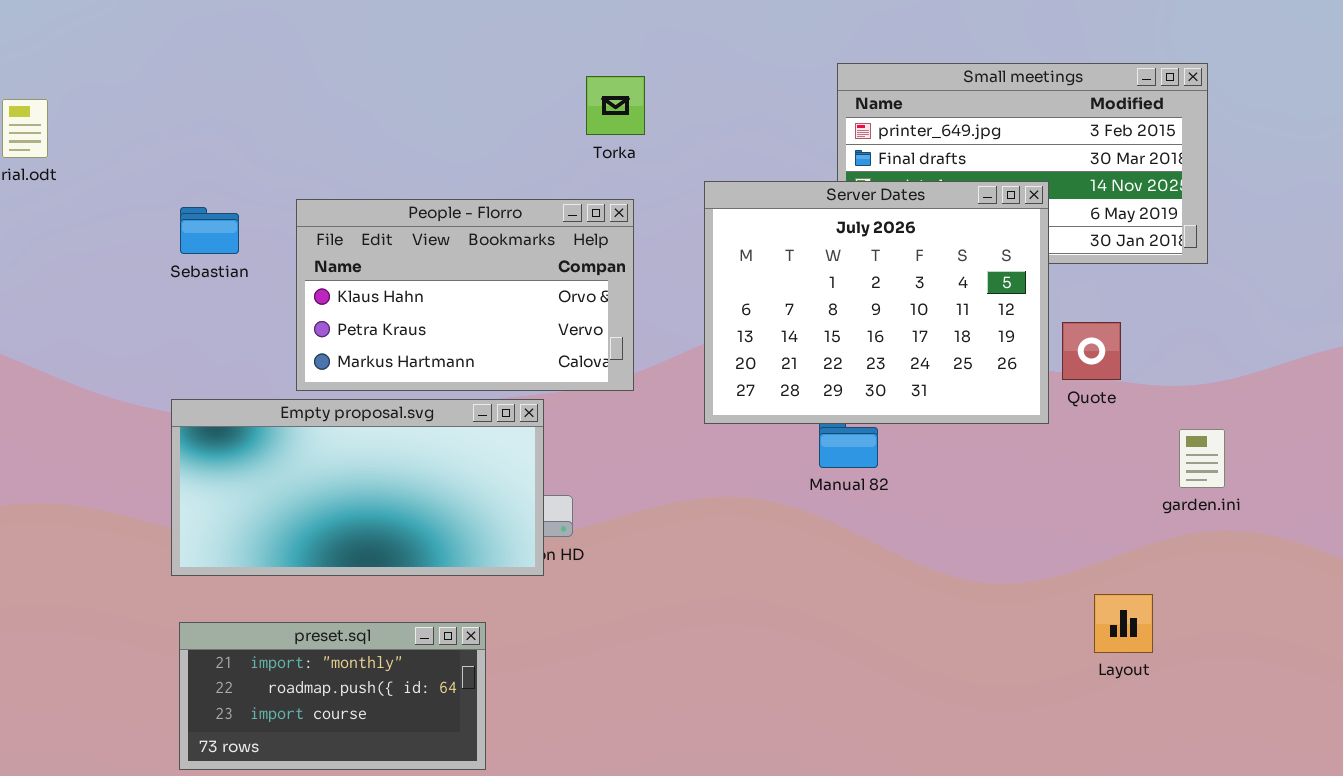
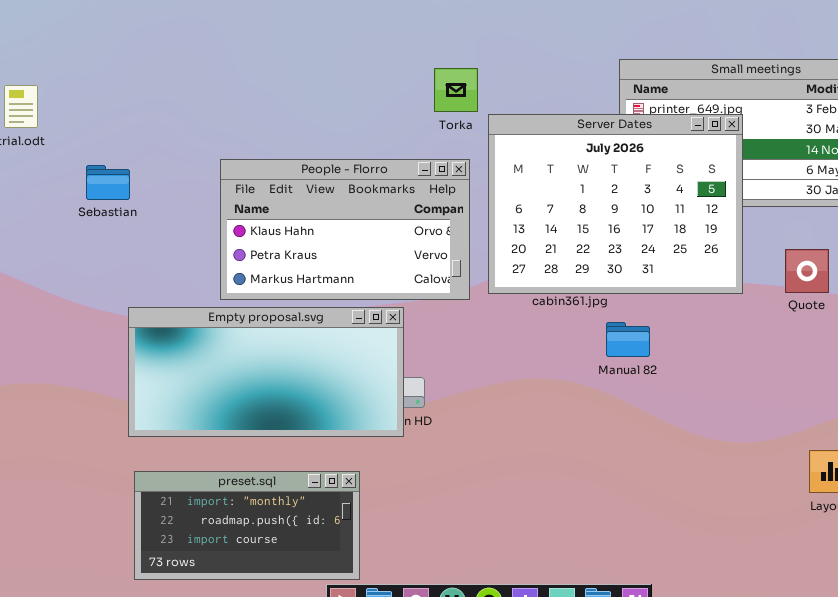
Server Dates: [704,181,1049,424] -> [488,114,743,294], moved
Sebastian: [180,207,239,254] -> [86,165,130,200], moved

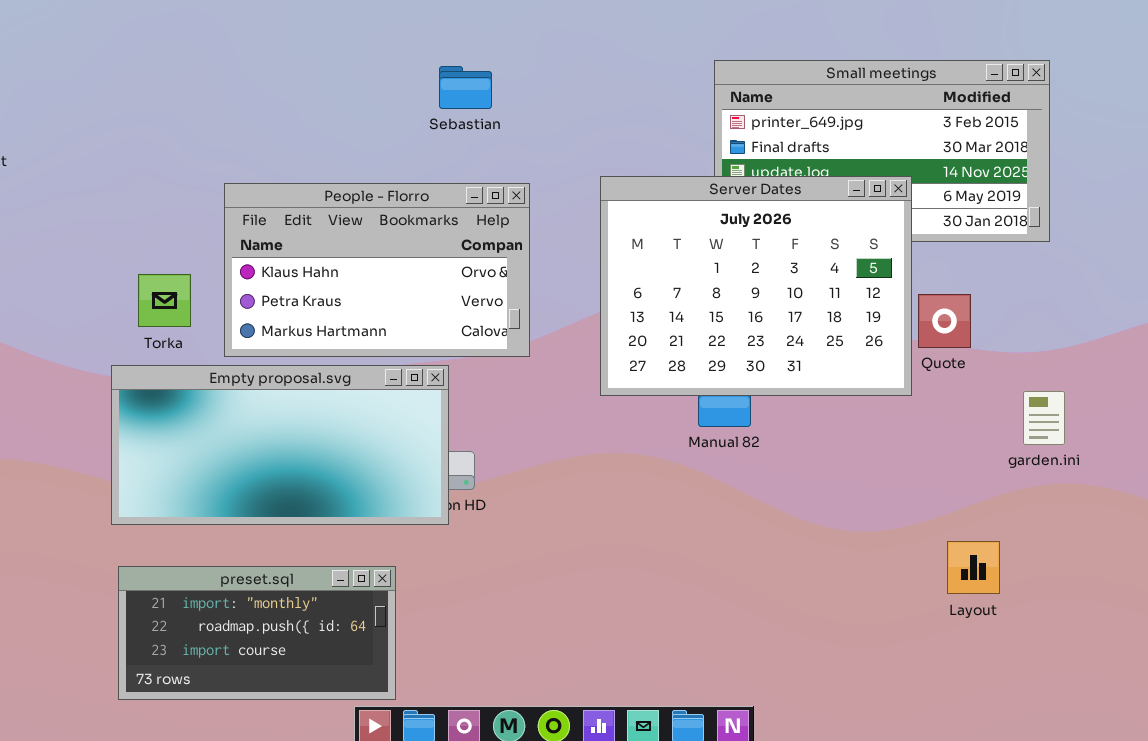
Torka: [434,68,478,112] -> [138,274,191,327], moved
Server Dates: [488,114,743,294] -> [600,176,912,396], moved
Sebastian: [86,165,130,200] -> [439,66,492,109], moved

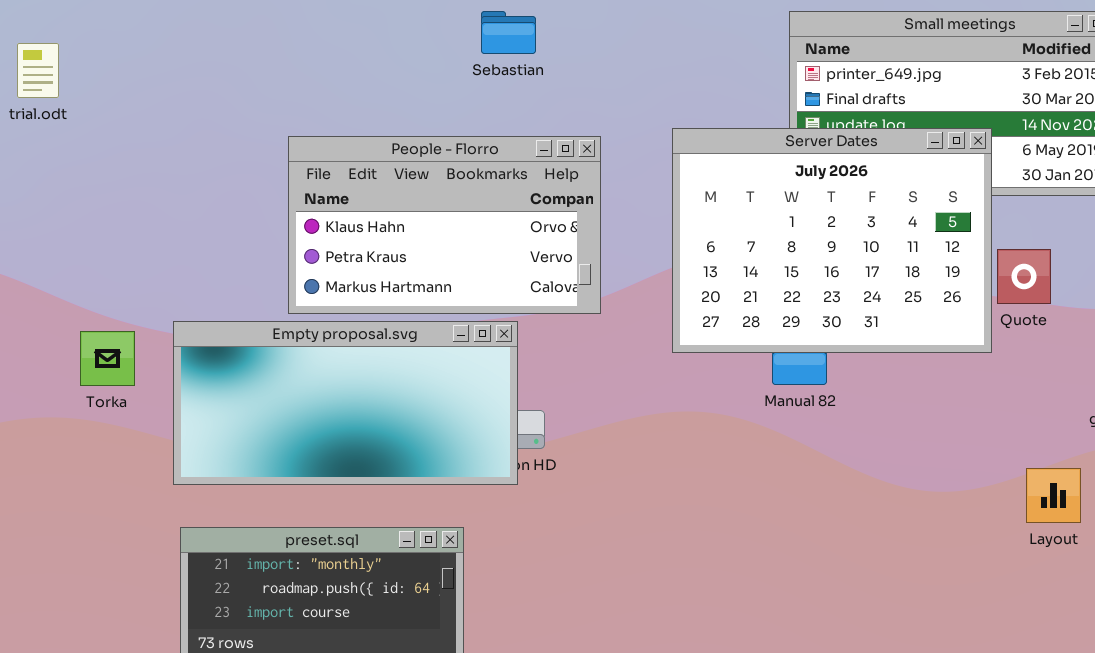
Sebastian: [439,66,492,109] -> [481,11,536,54], moved
Torka: [138,274,191,327] -> [80,331,135,386], moved
Layout: [947,541,1000,594] -> [1026,468,1081,523], moved

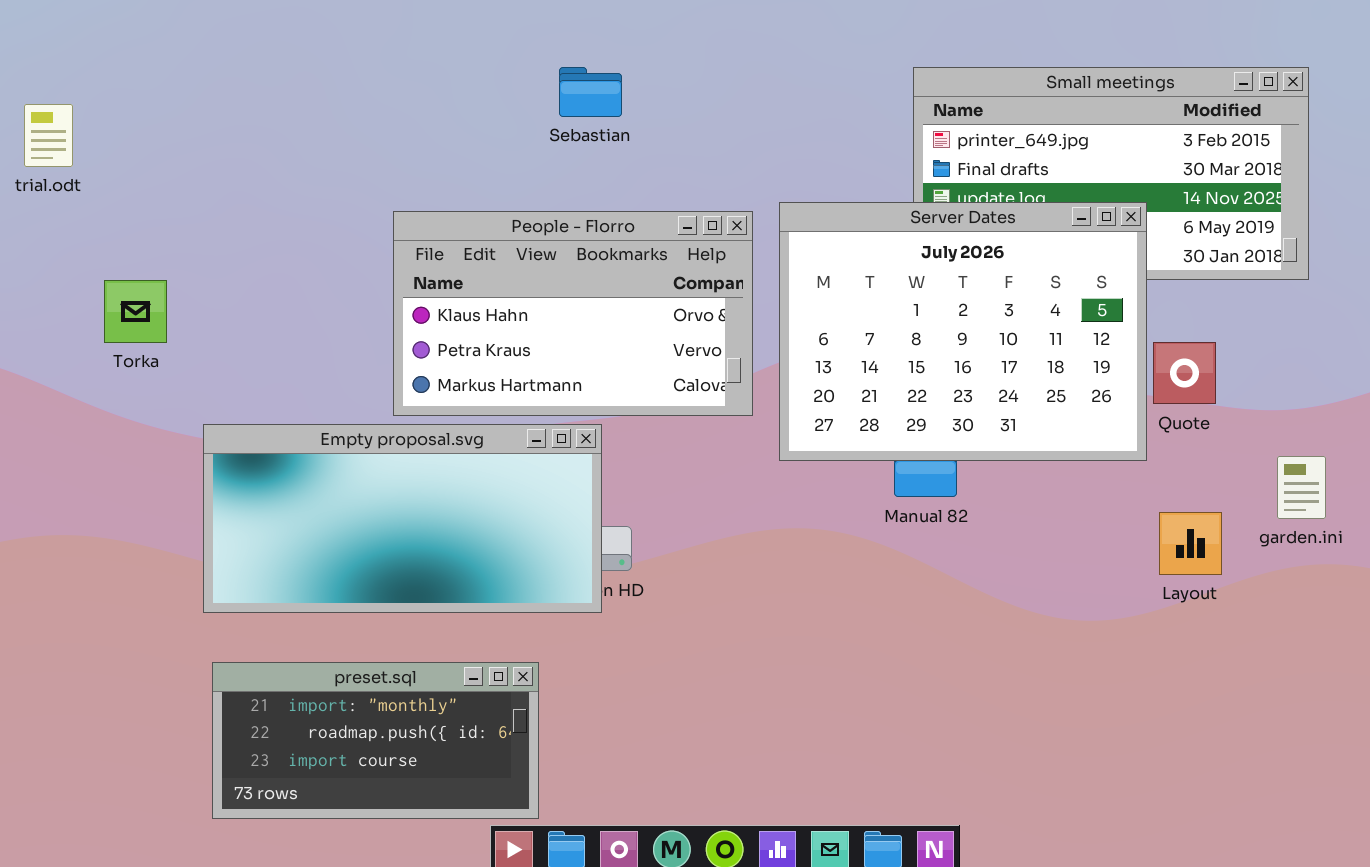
People - Florro: [288,136,601,314] -> [393,211,753,416], moved
Torka: [80,331,135,386] -> [104,280,167,343], moved
Layout: [1026,468,1081,523] -> [1159,512,1222,575], moved

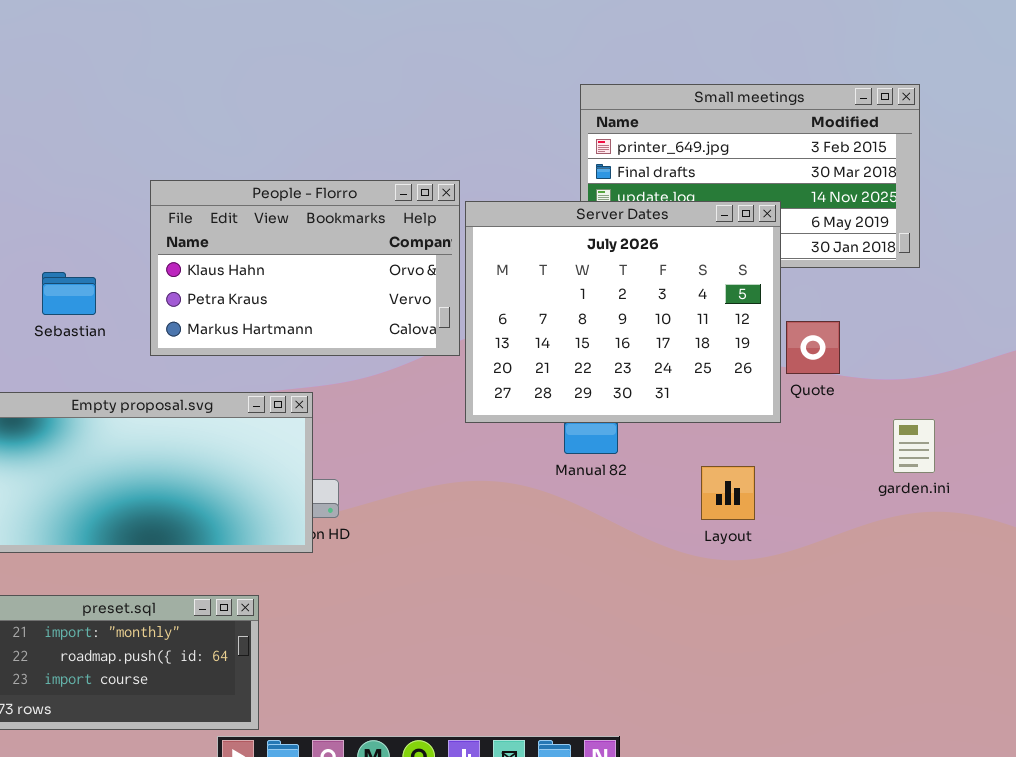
Sebastian: [559,67,622,117] -> [42,272,96,315], moved
People - Florro: [393,211,753,416] -> [150,180,460,356], moved
Layout: [1159,512,1222,575] -> [701,466,755,520], moved

